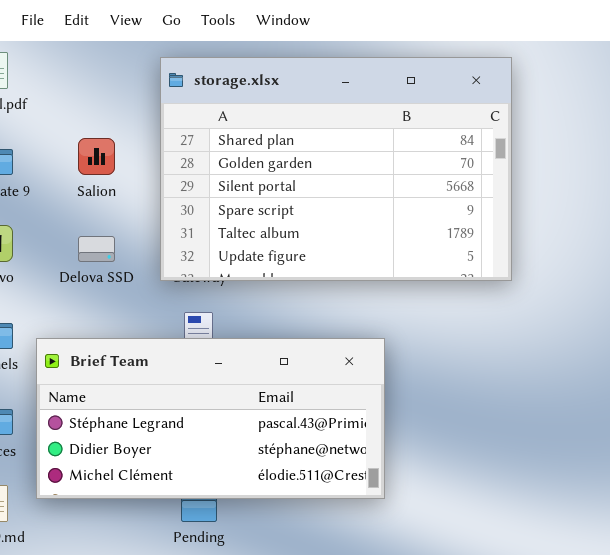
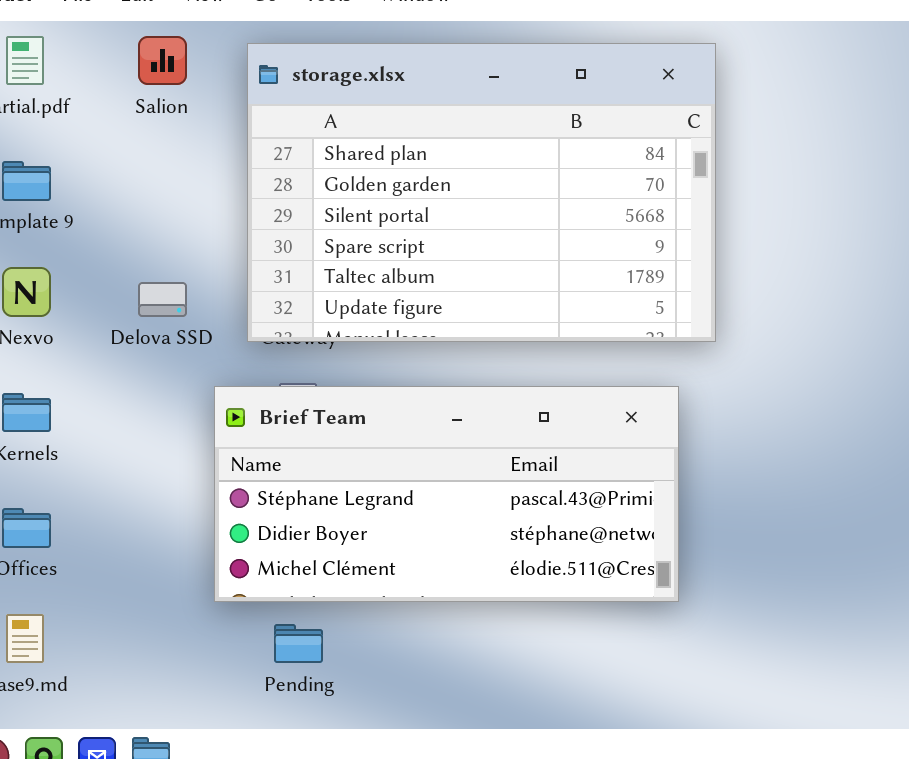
Salion: [78,138,115,175] -> [138,36,187,85], moved
Brief Team: [36,338,385,499] -> [214,386,679,602], moved

